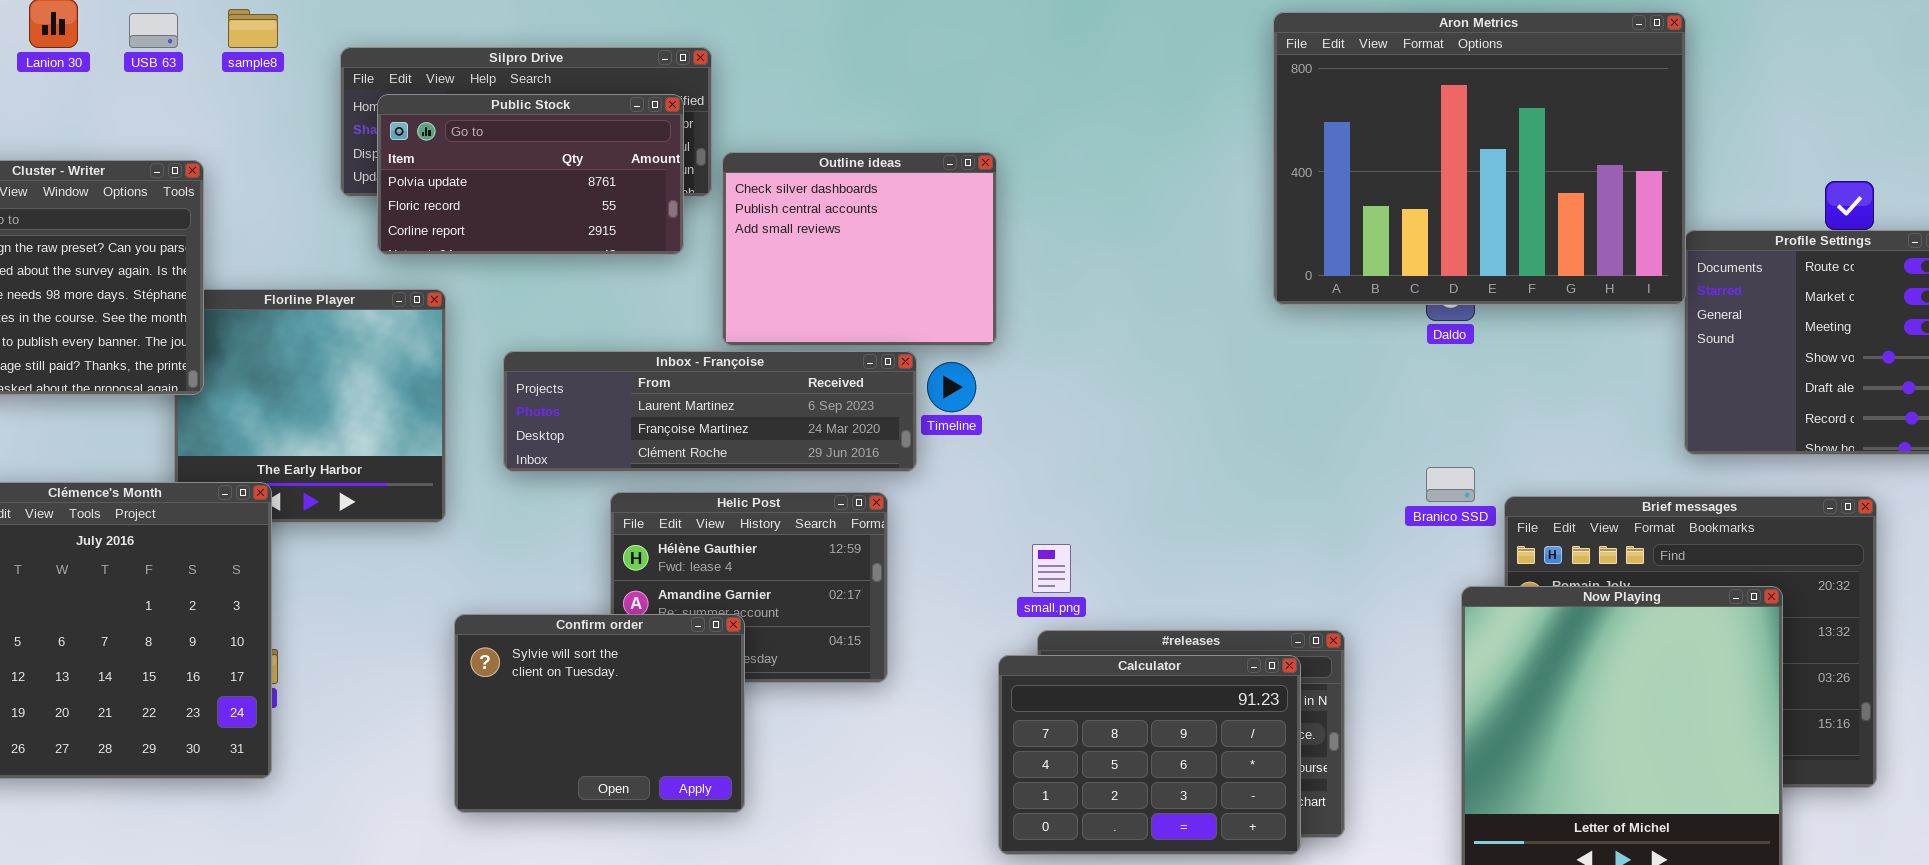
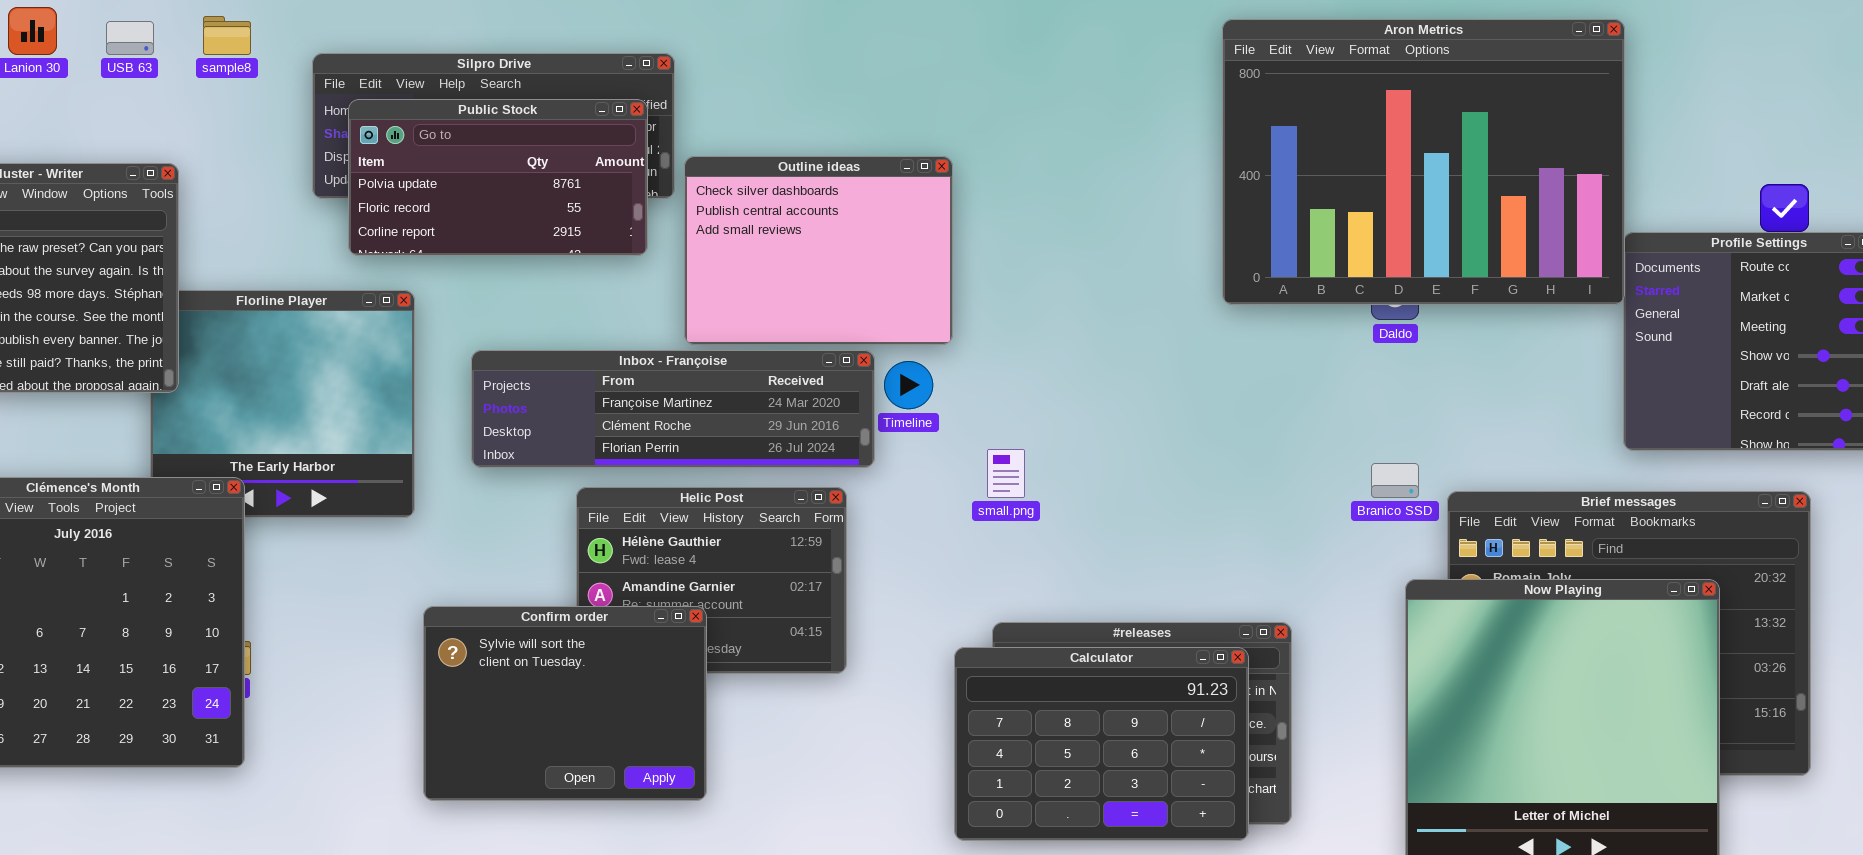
Inbox - Françoise: [503,351,917,472] -> [471,350,875,468], scrolled down 1 row
small.png: [1032,544,1071,593] -> [987,449,1025,498], moved

